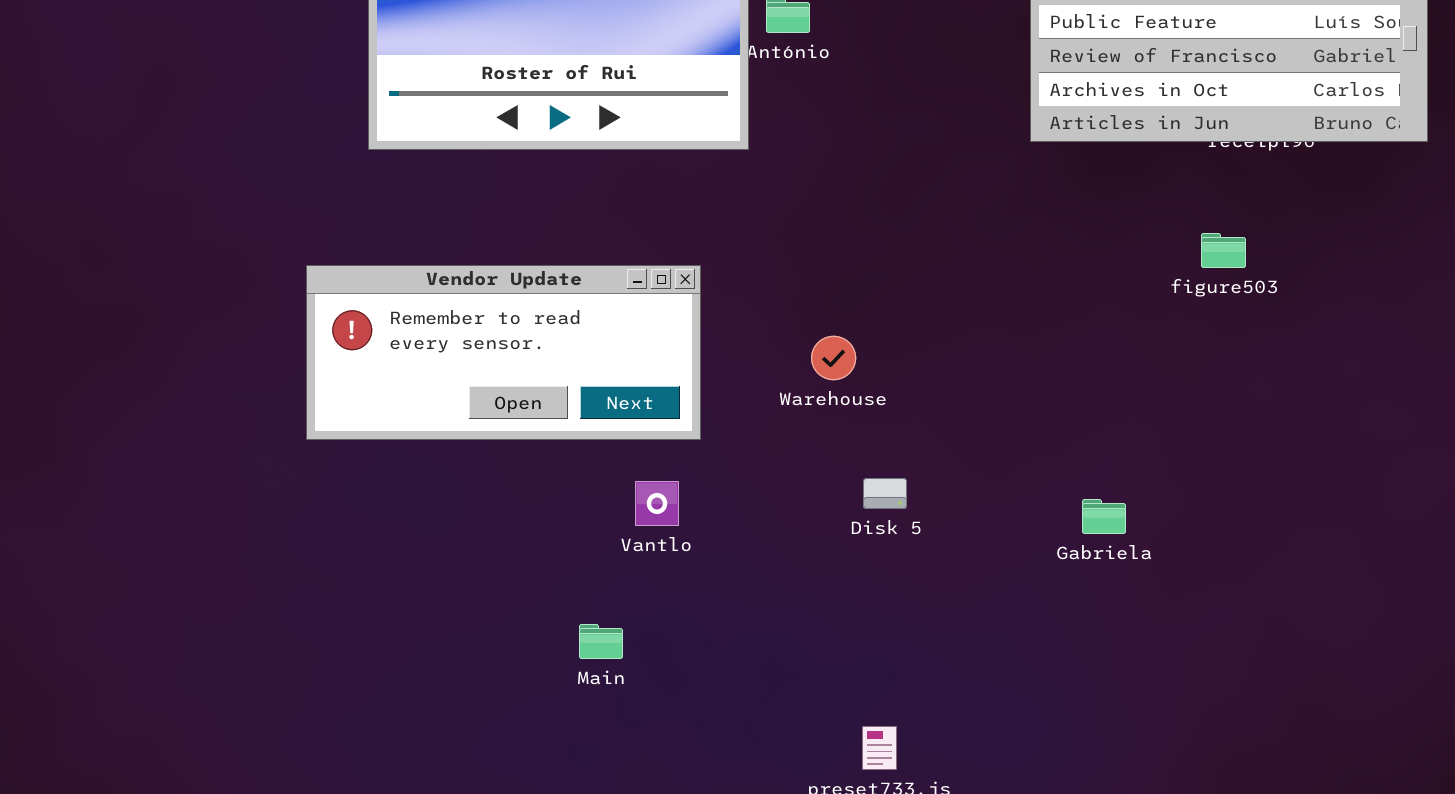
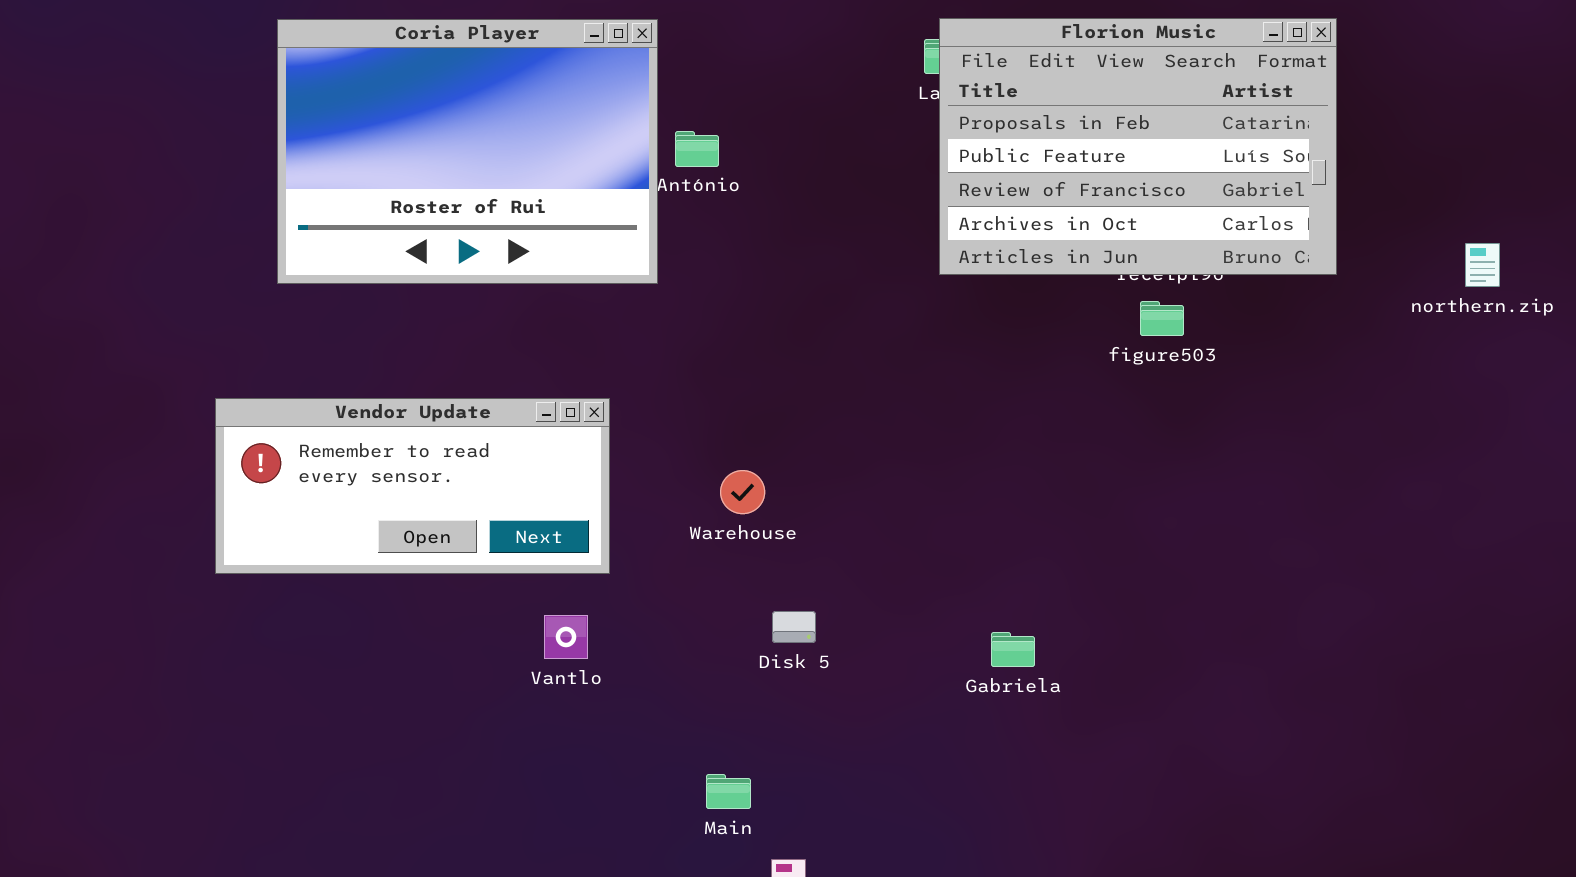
figure503: [1201,233,1246,268] -> [1140,301,1184,336], moved
Main: [579,624,623,659] -> [706,774,751,809], moved

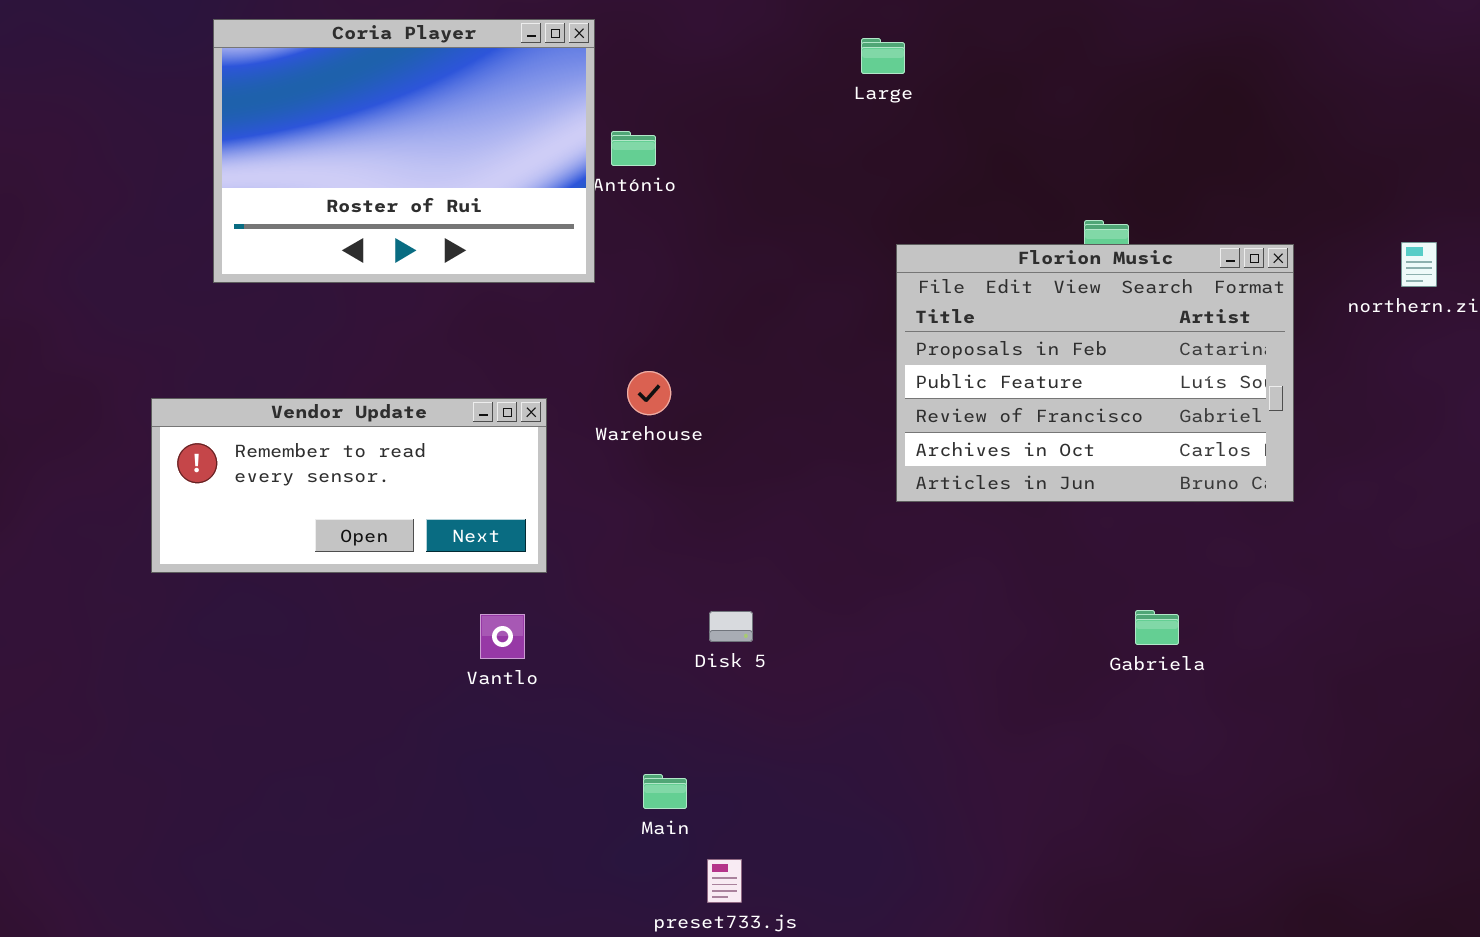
Florion Music: [939,18,1337,275] -> [896,244,1294,502], moved
Warehouse: [720,470,765,514] -> [627,371,671,415], moved
Gabriela: [991,632,1035,667] -> [1135,610,1179,645], moved

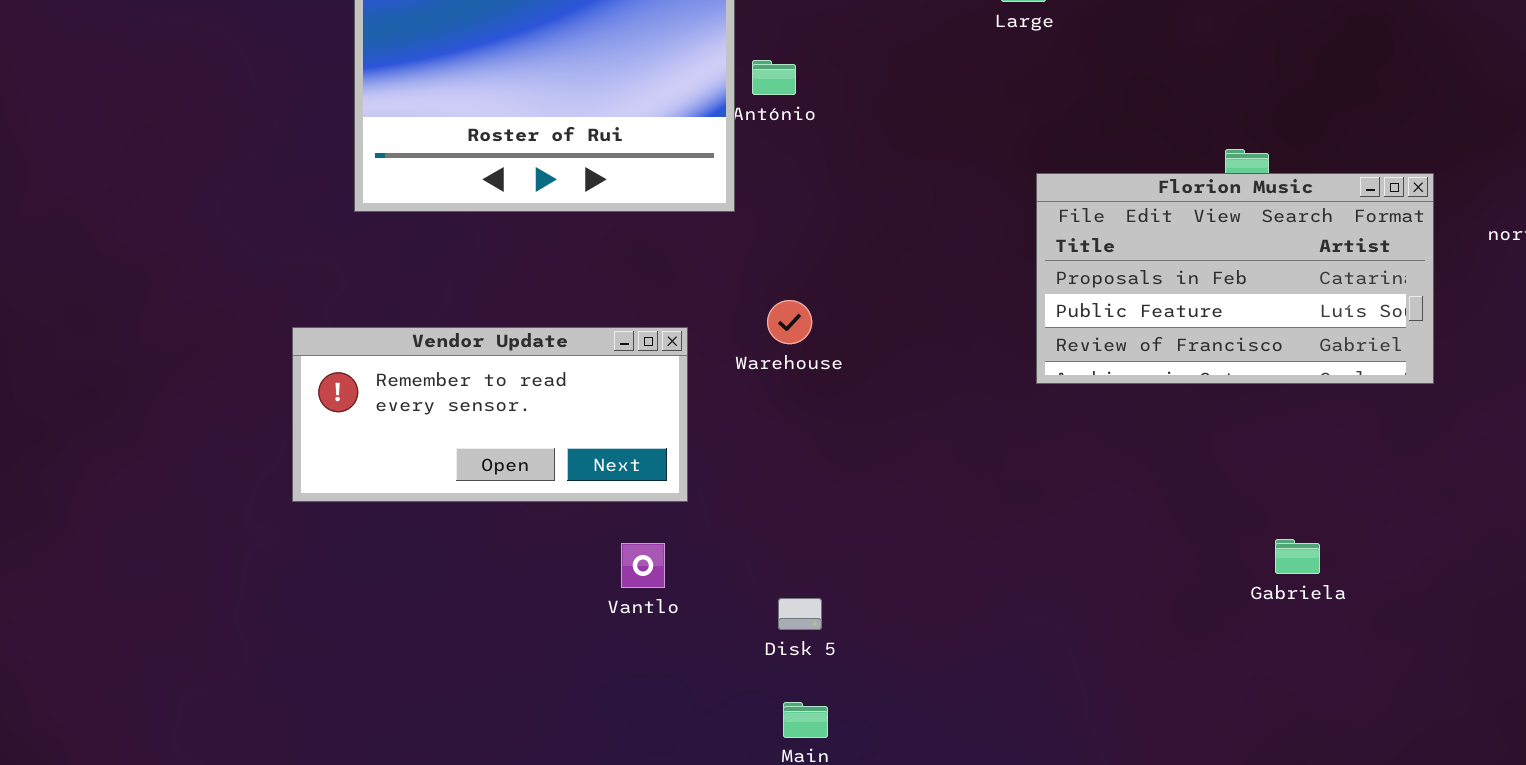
Florion Music: [896,244,1294,502] -> [1036,173,1434,384], resized
Disk 5: [709,611,753,642] -> [778,598,822,630], moved

